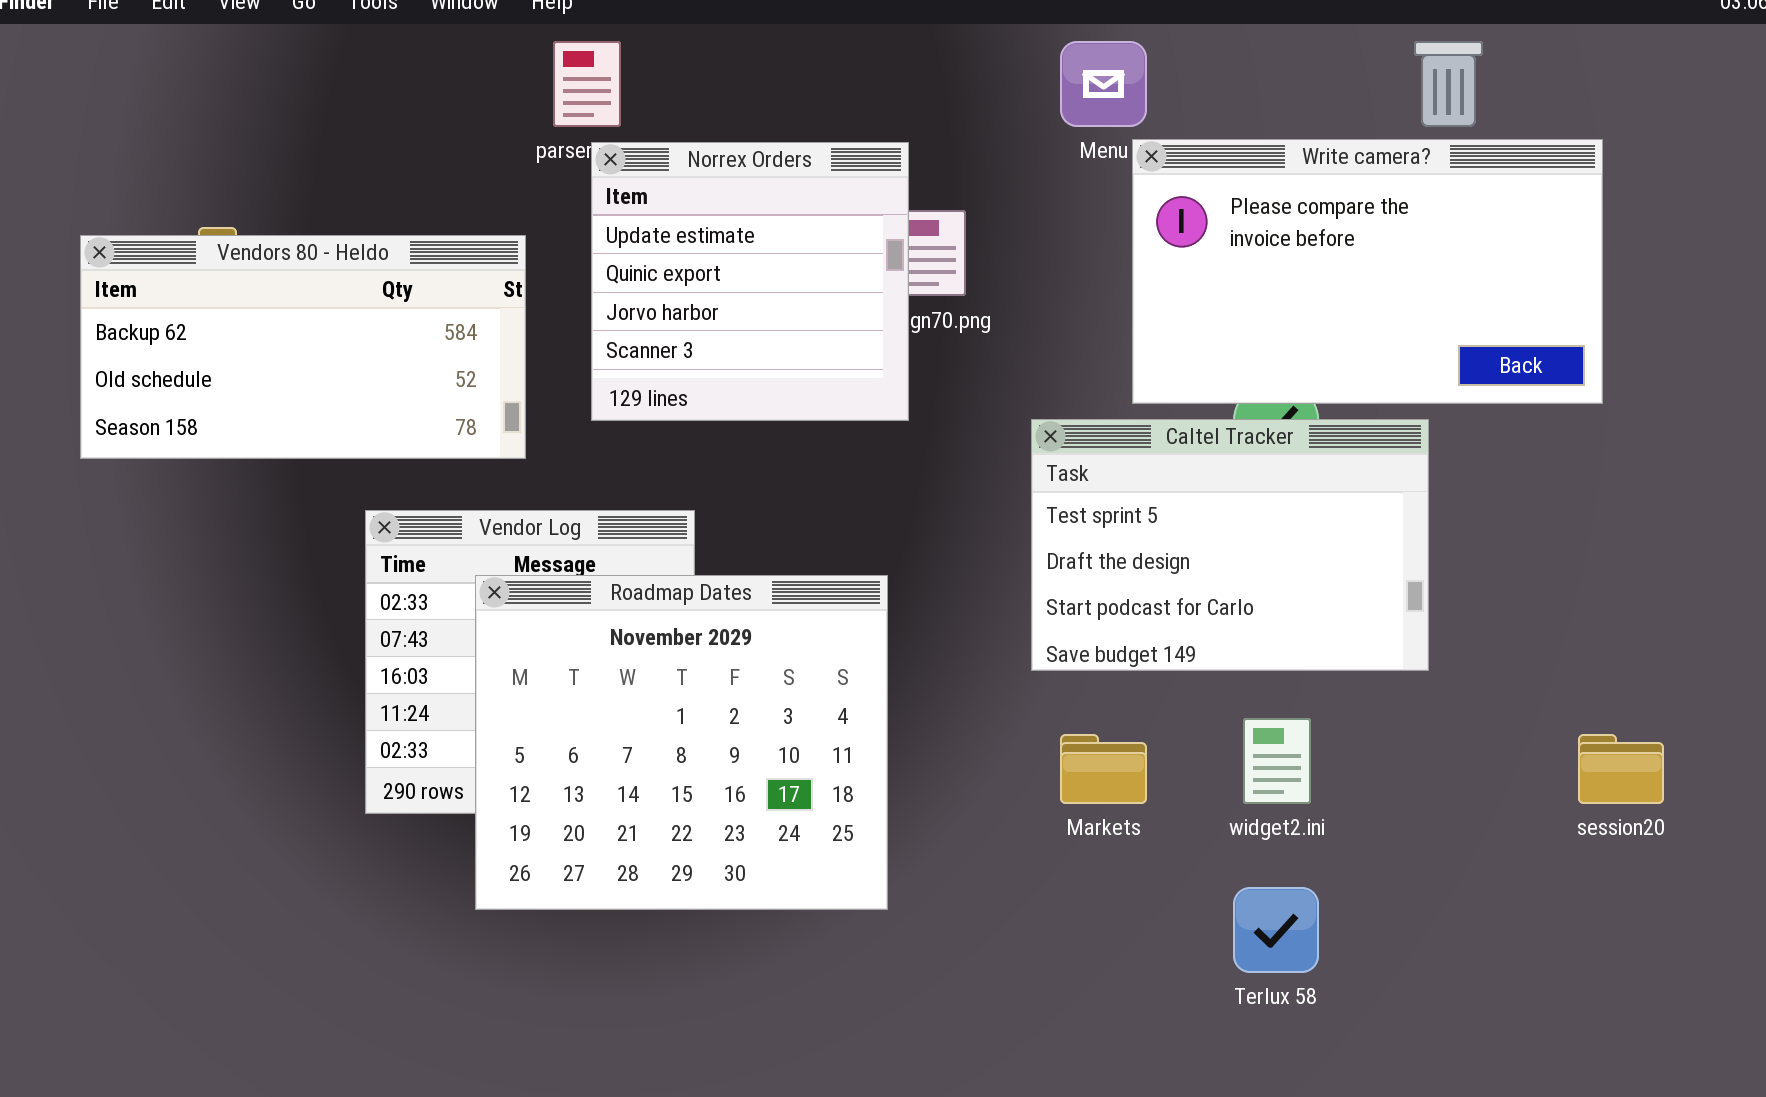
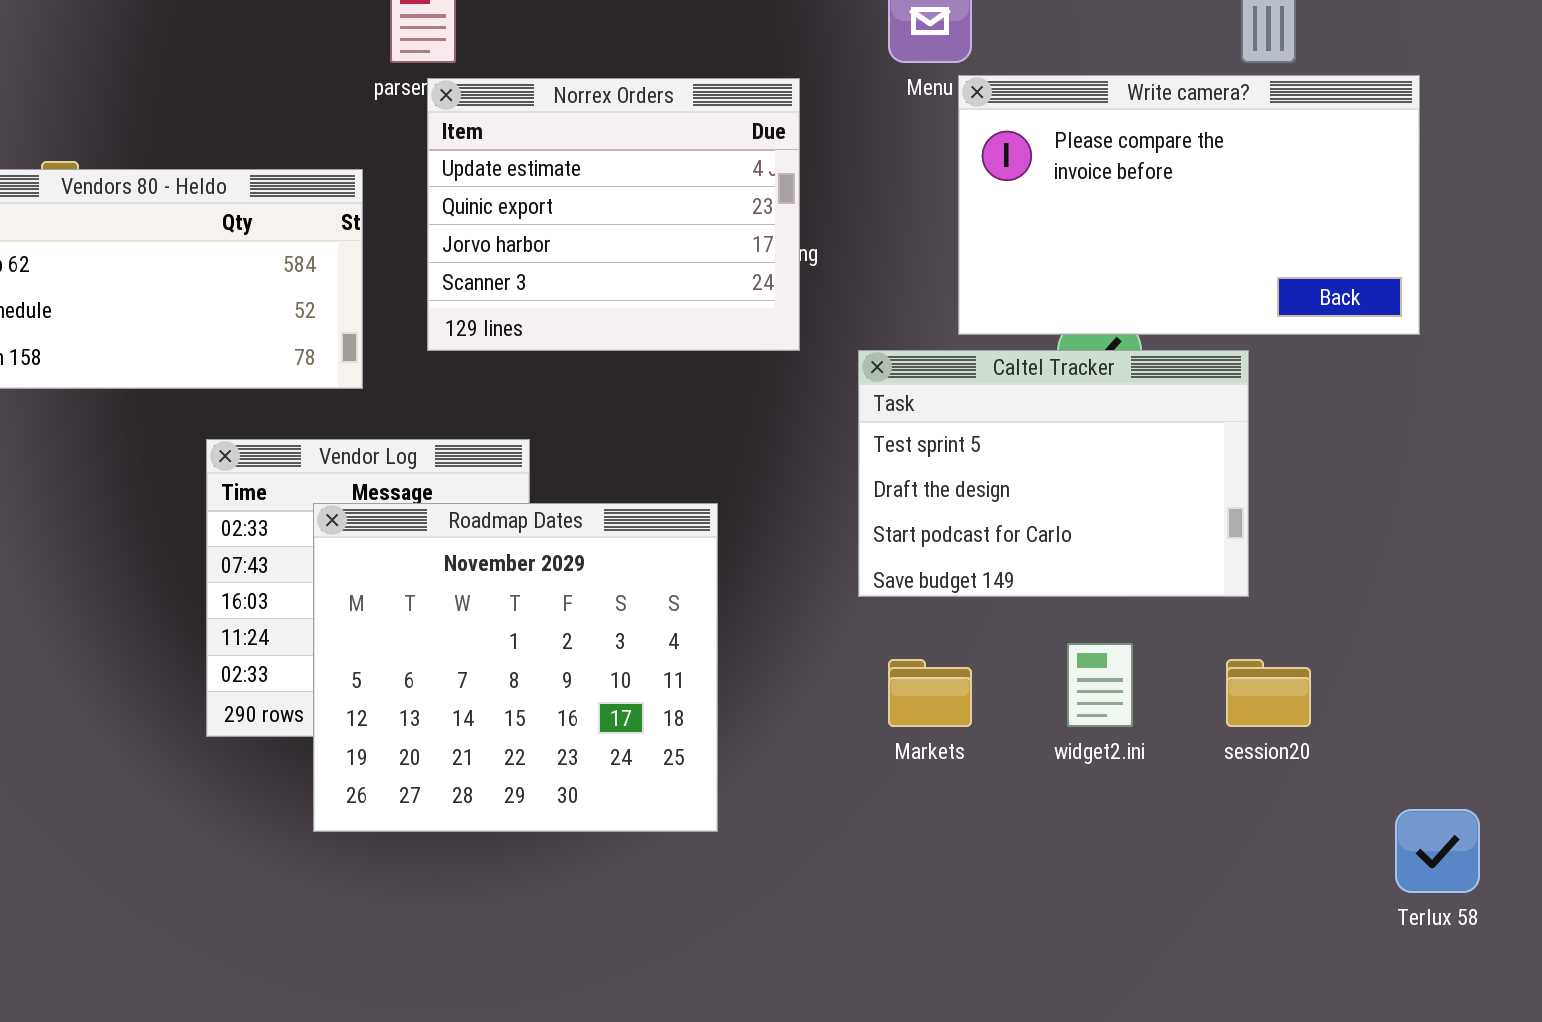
Norrex Orders: [591,142,909,421] -> [427,78,800,351], resized
session20: [1578,734,1664,804] -> [1226,659,1311,727], moved
Terlux 58: [1233,887,1319,973] -> [1395,809,1480,893], moved

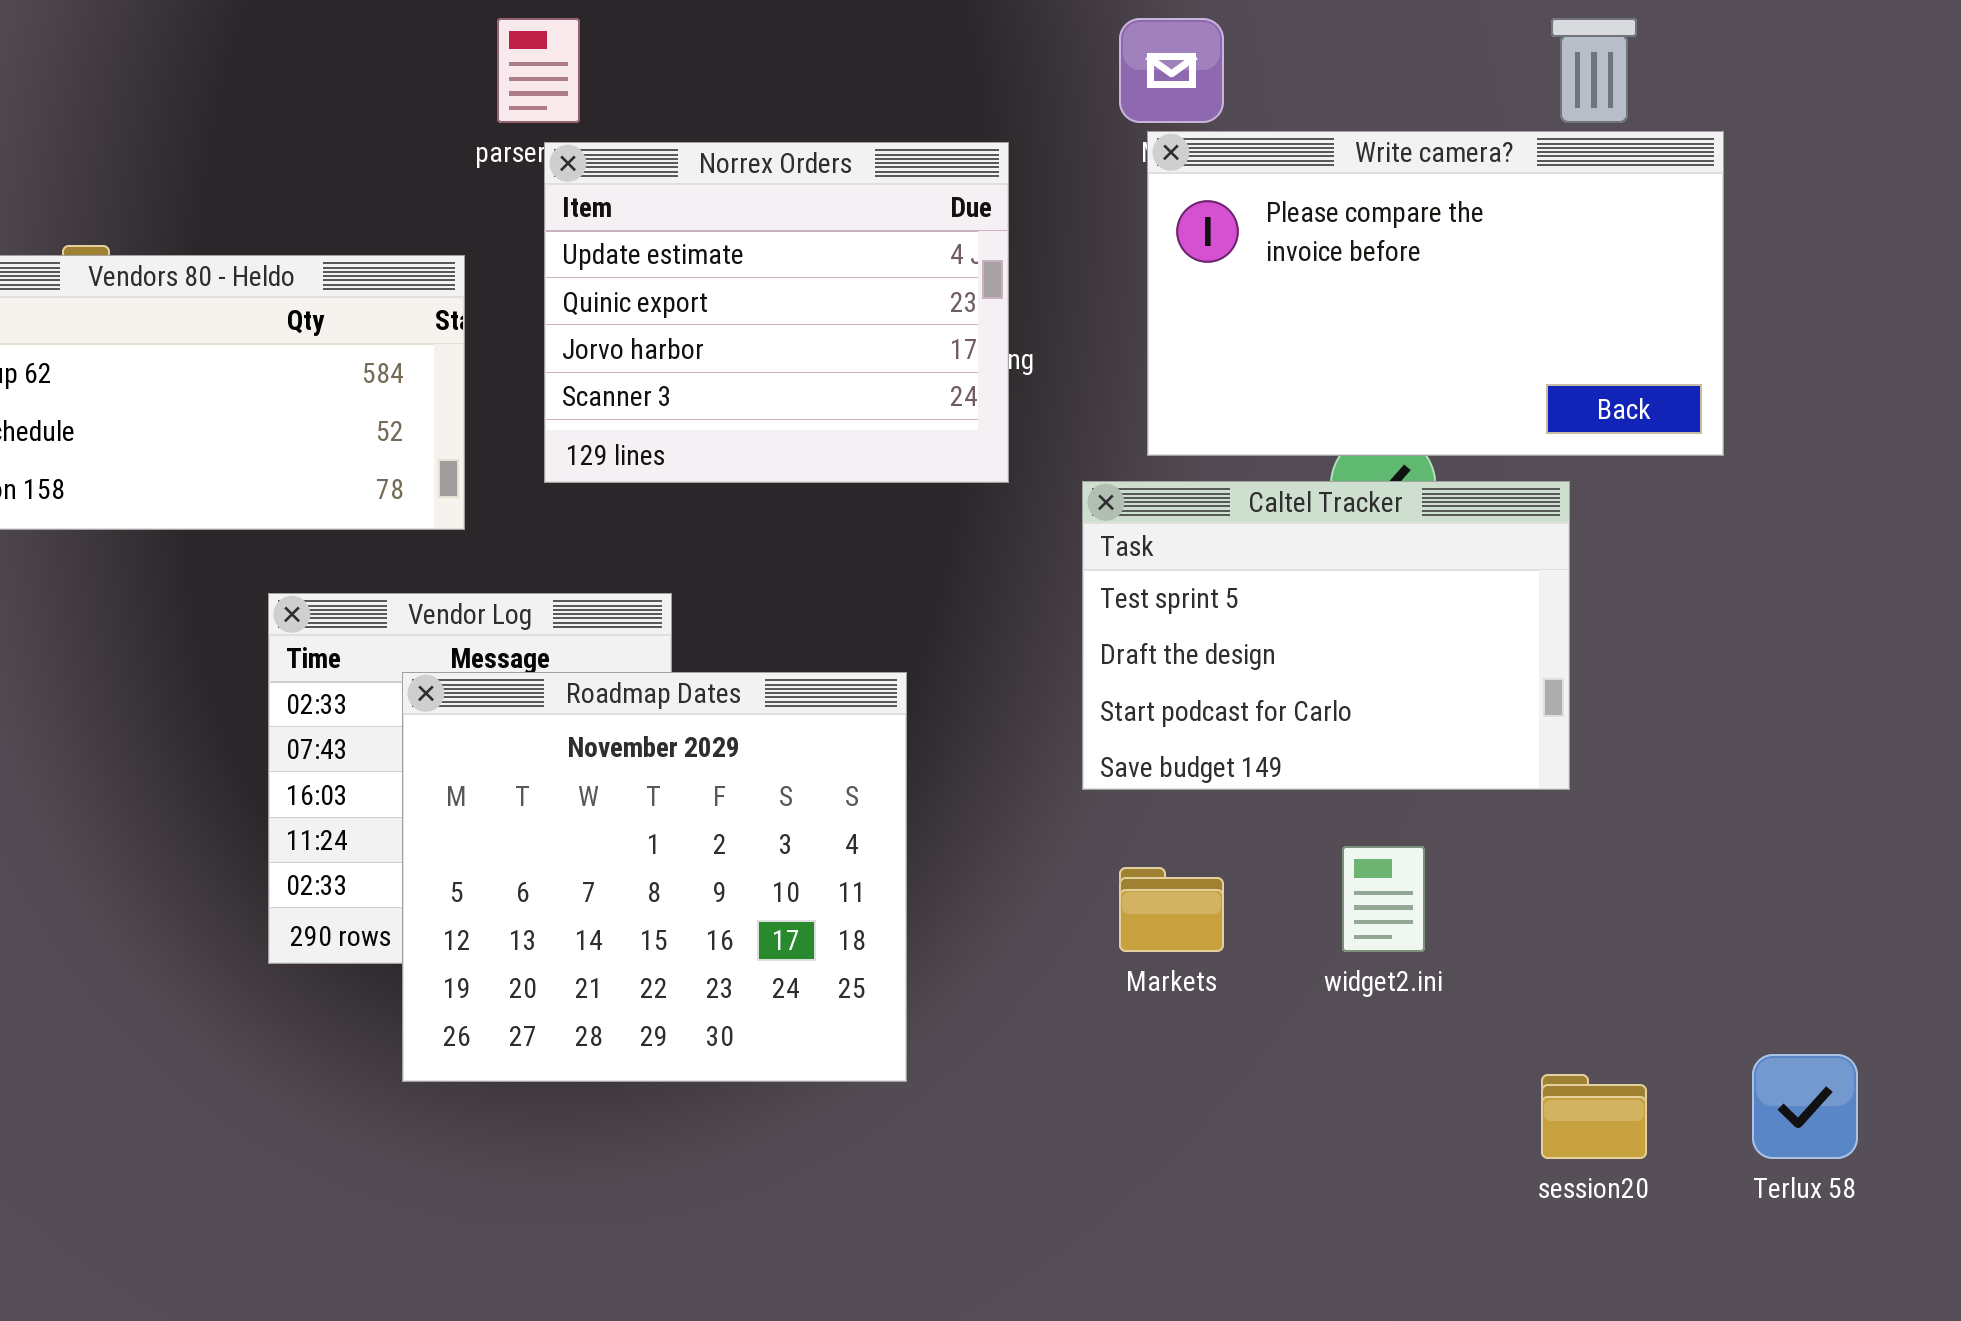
Write camera?: [958,75,1420,335] -> [1147,131,1724,456], moved
session20: [1226,659,1311,727] -> [1541,1074,1647,1159], moved

